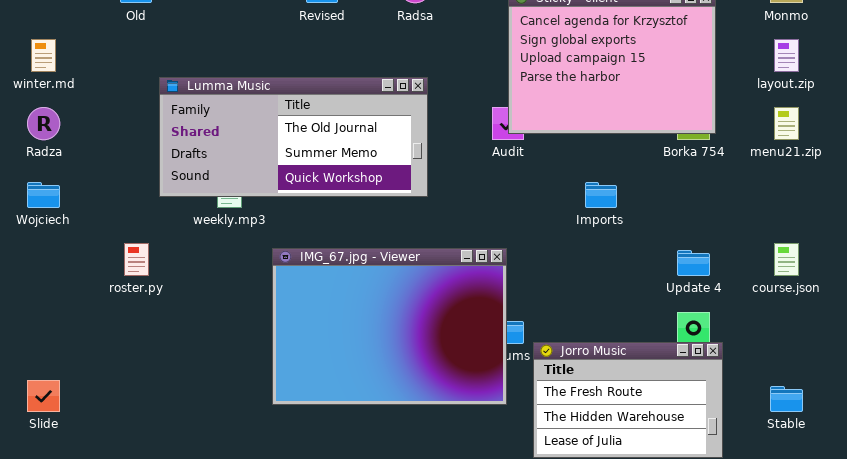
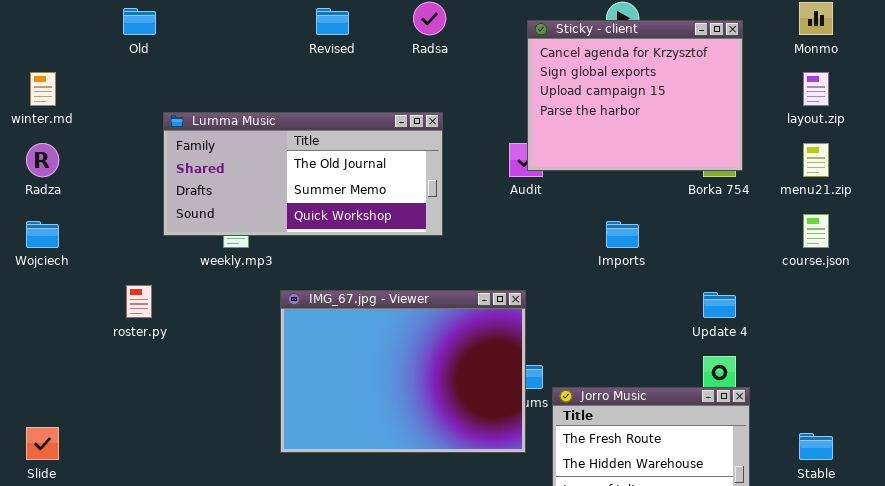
course.json: [774,243,799,276] -> [803,214,829,248], moved

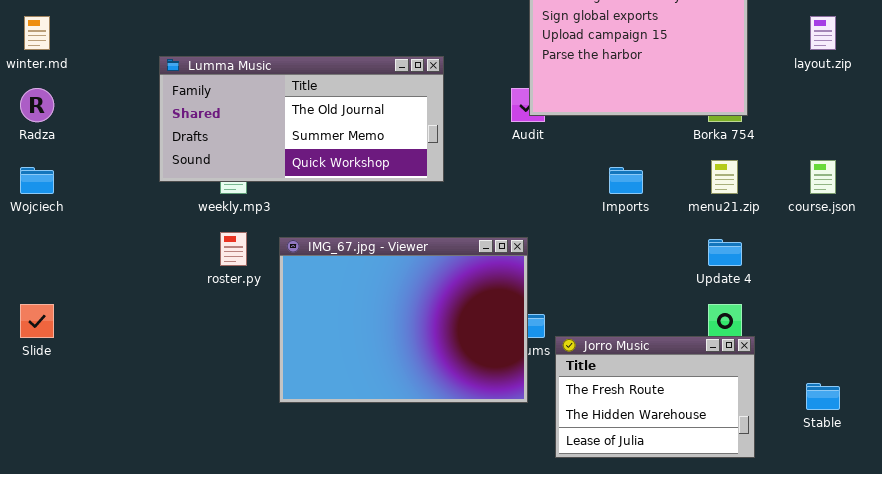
menu21.zip: [803,143,829,177] -> [711,160,738,194], moved
roster.py: [126,285,152,318] -> [220,232,247,266], moved
Slide: [26,427,59,460] -> [20,304,54,338], moved

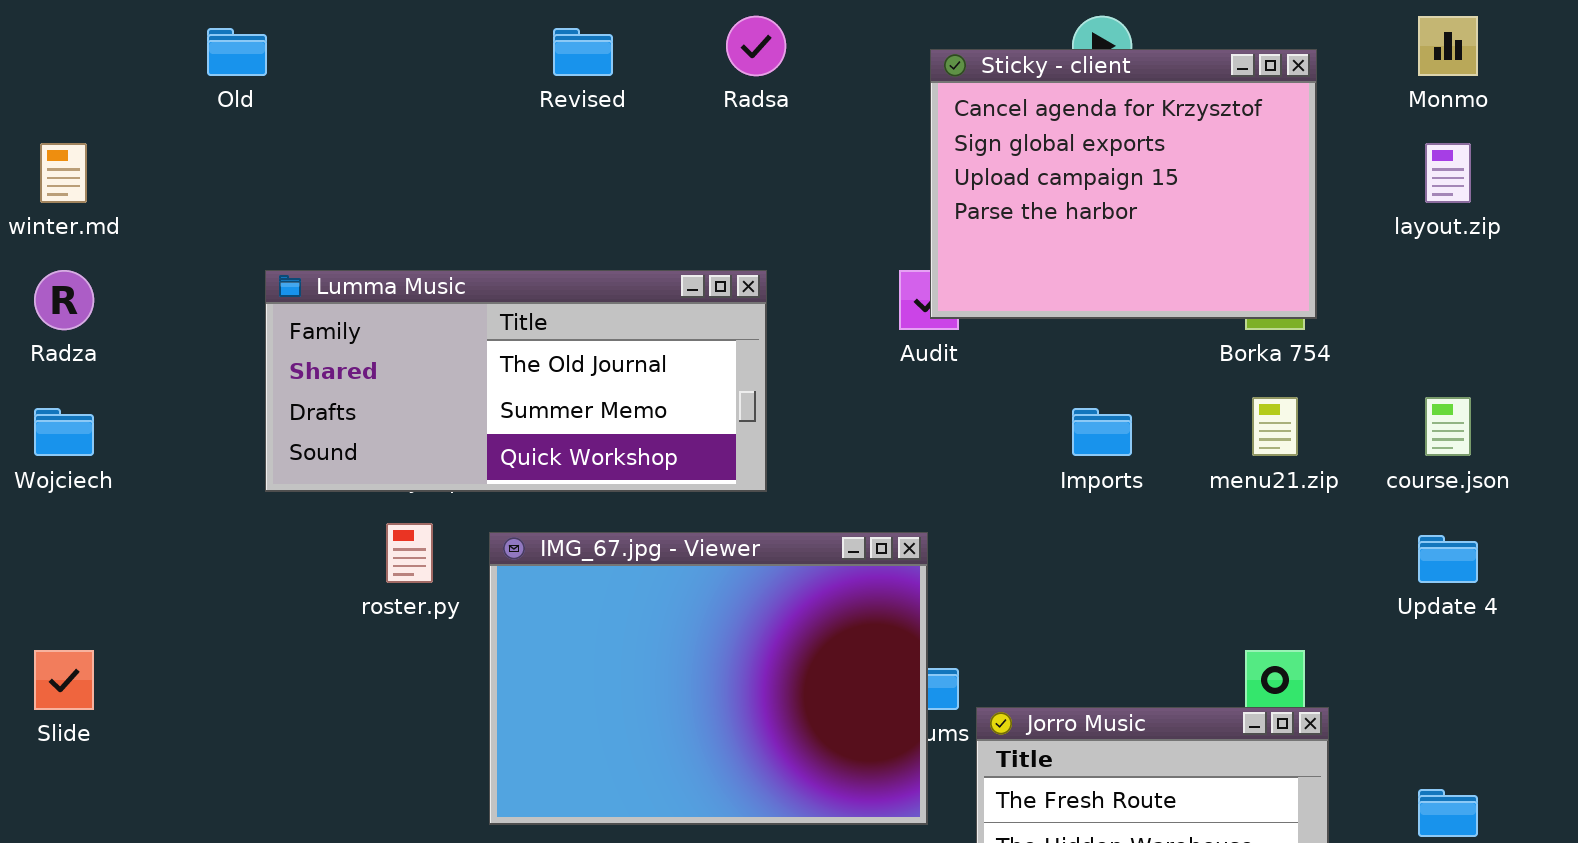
Lumma Music: [159,56,444,182] -> [265,270,767,492], moved
Update 4: [708,239,742,266] -> [1418,535,1478,583], moved

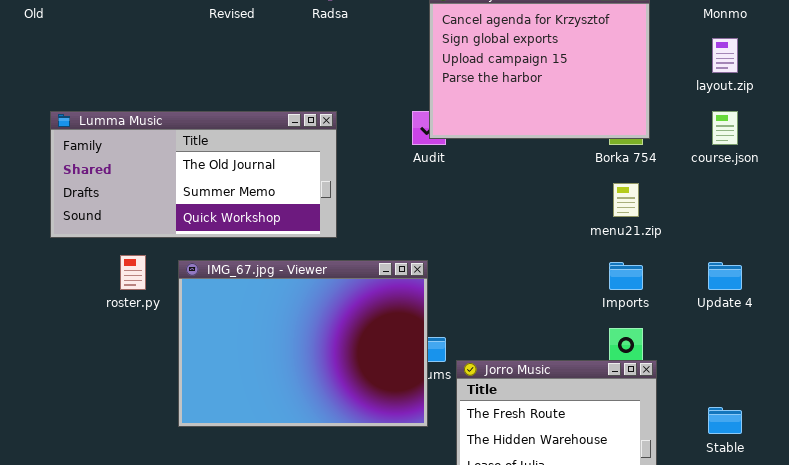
course.json: [1425,397,1471,456] -> [712,111,738,145], moved
Imports: [1072,408,1132,456] -> [609,262,643,290], moved

